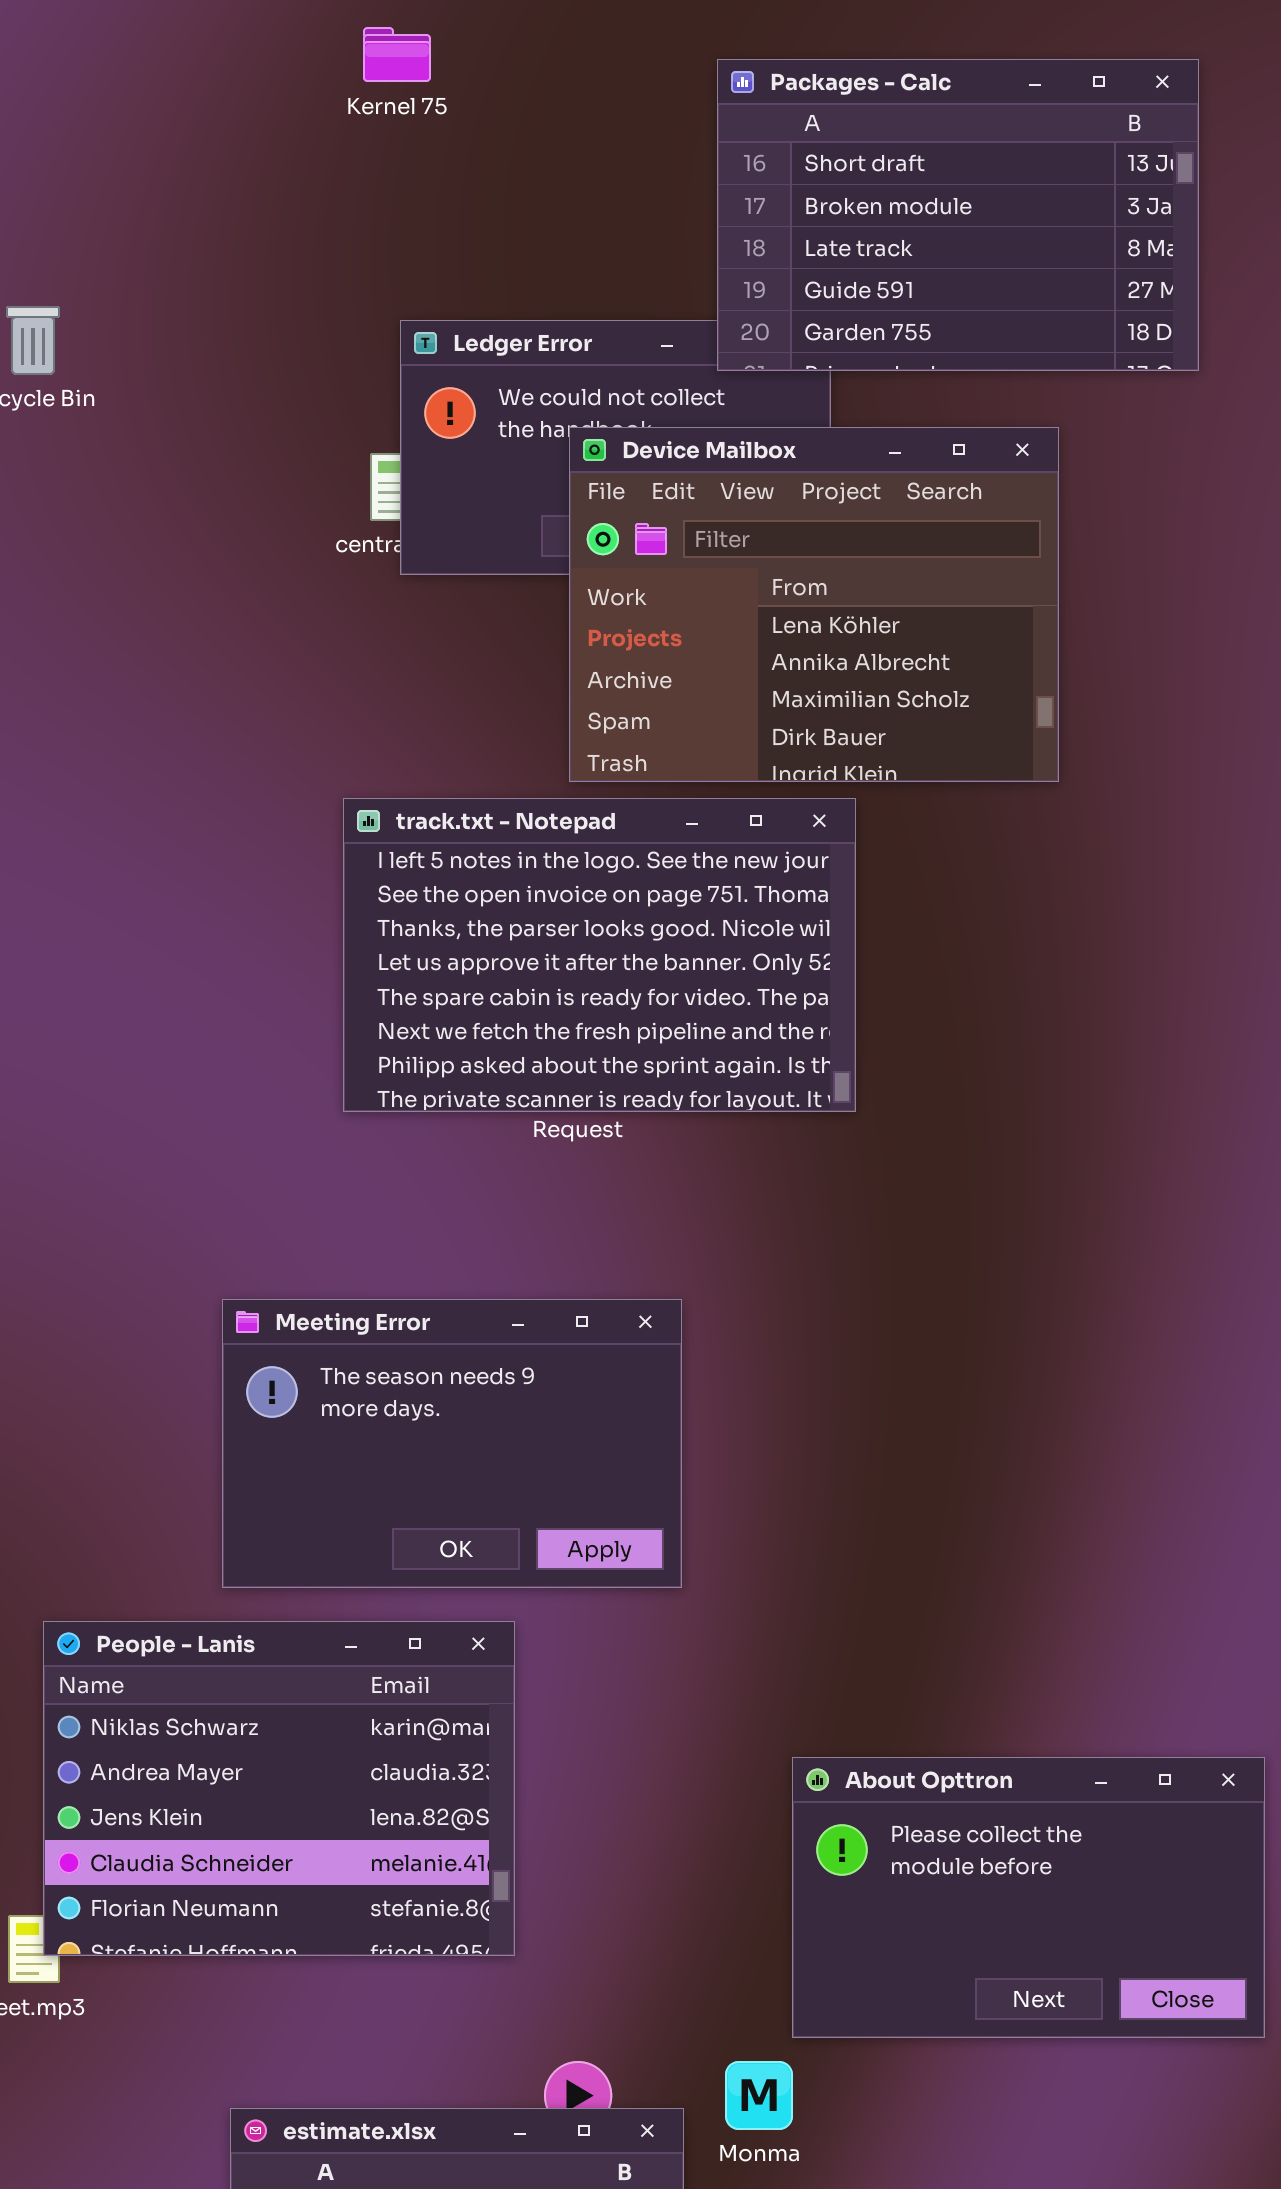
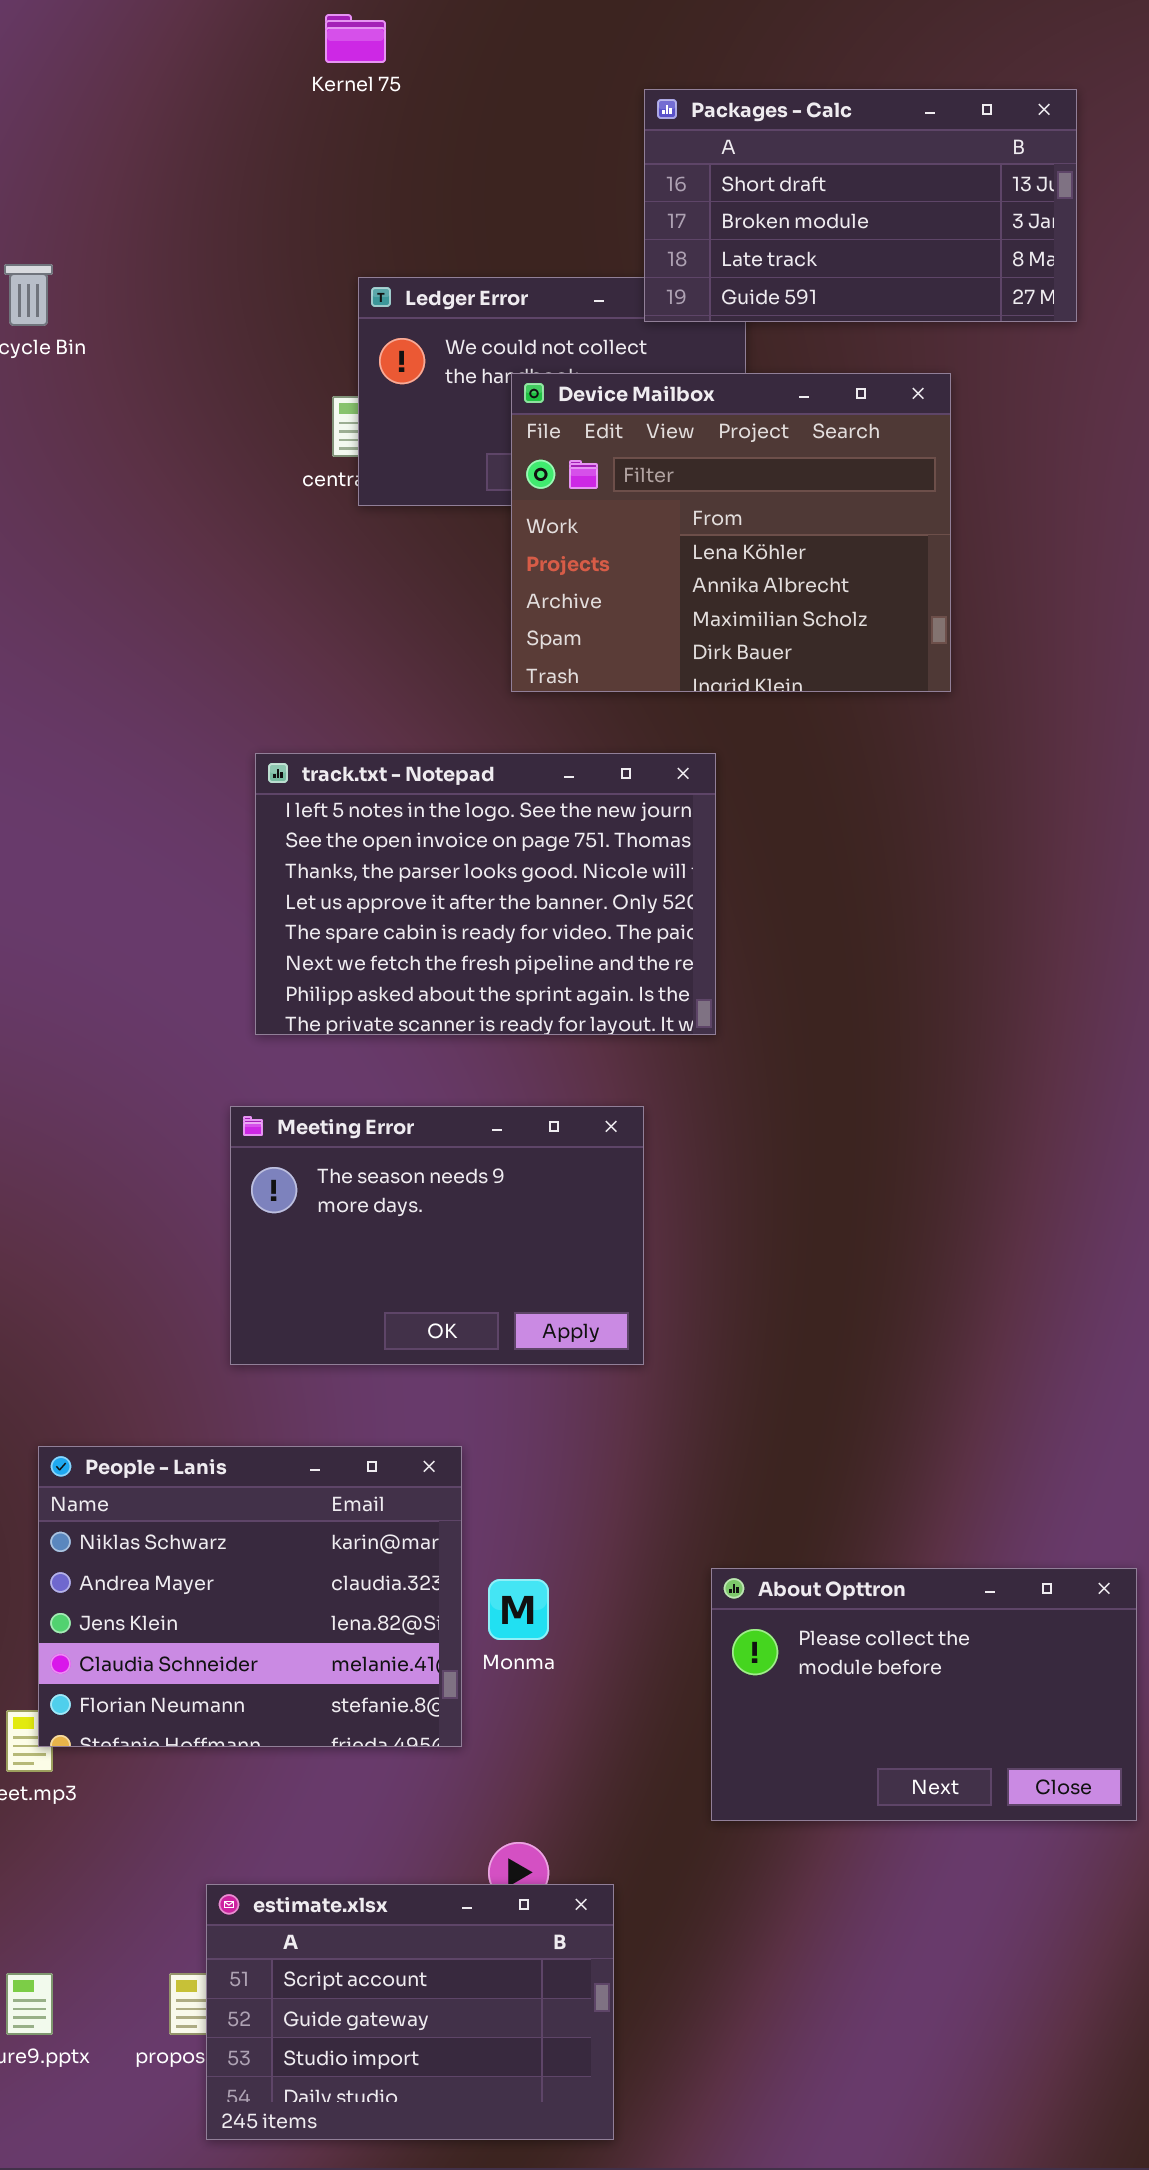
Packages - Calc: [717,59,1199,371] -> [644,89,1077,322], resized
track.txt - Notepad: [343,798,856,1112] -> [255,753,716,1035], moved
Meeting Error: [222,1299,682,1588] -> [230,1106,644,1365], moved
Monma: [725,2061,793,2130] -> [488,1579,549,1640], moved

